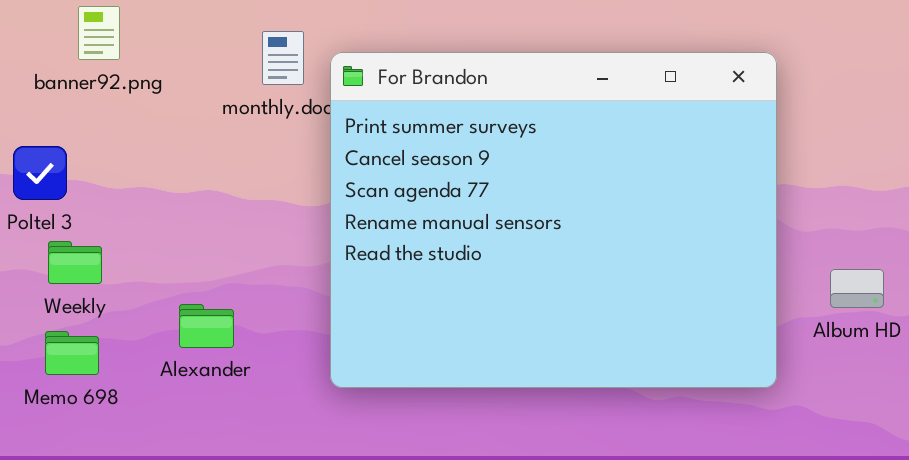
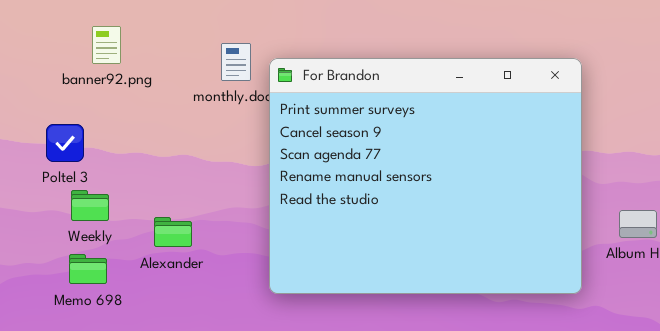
Alexander: [179,304,234,348] -> [154,217,192,247], moved

